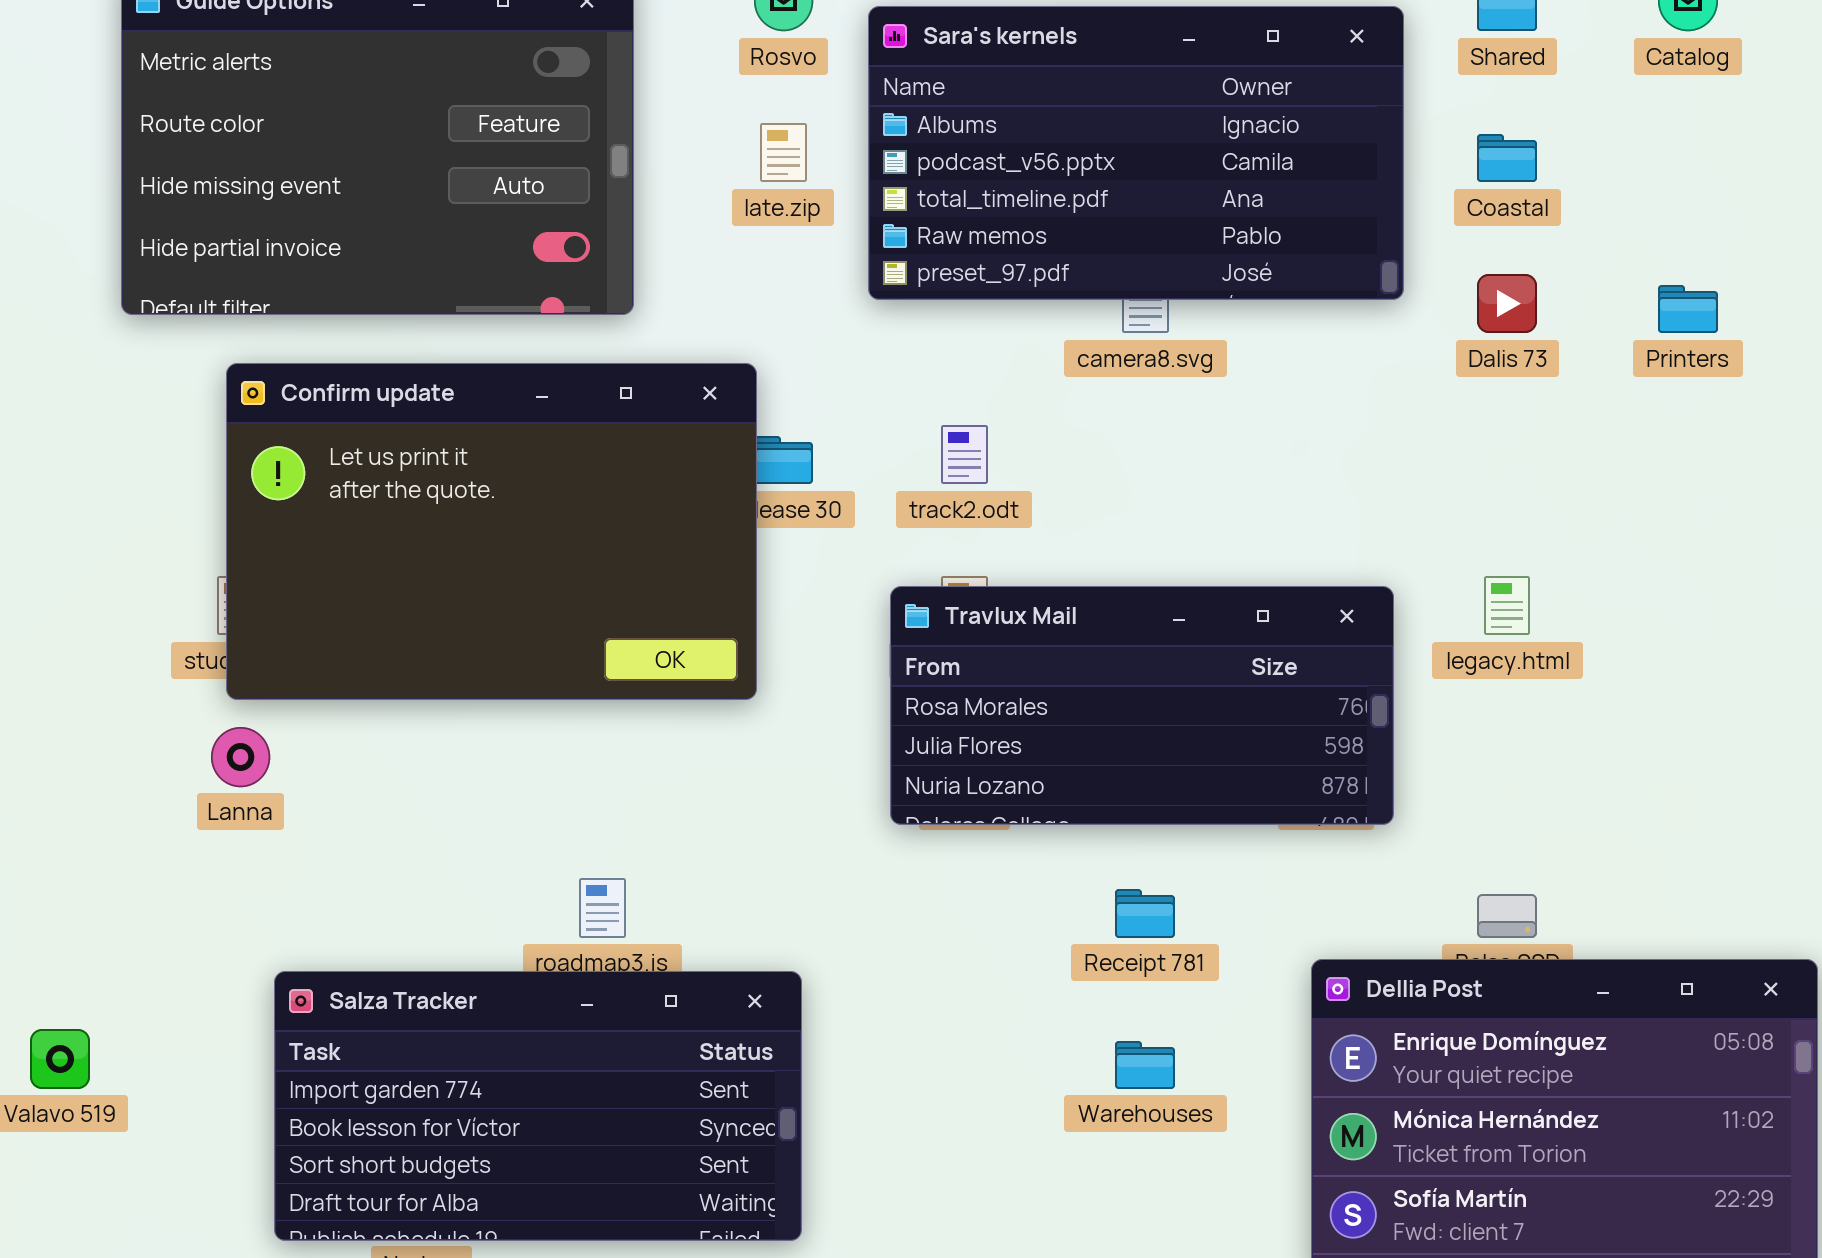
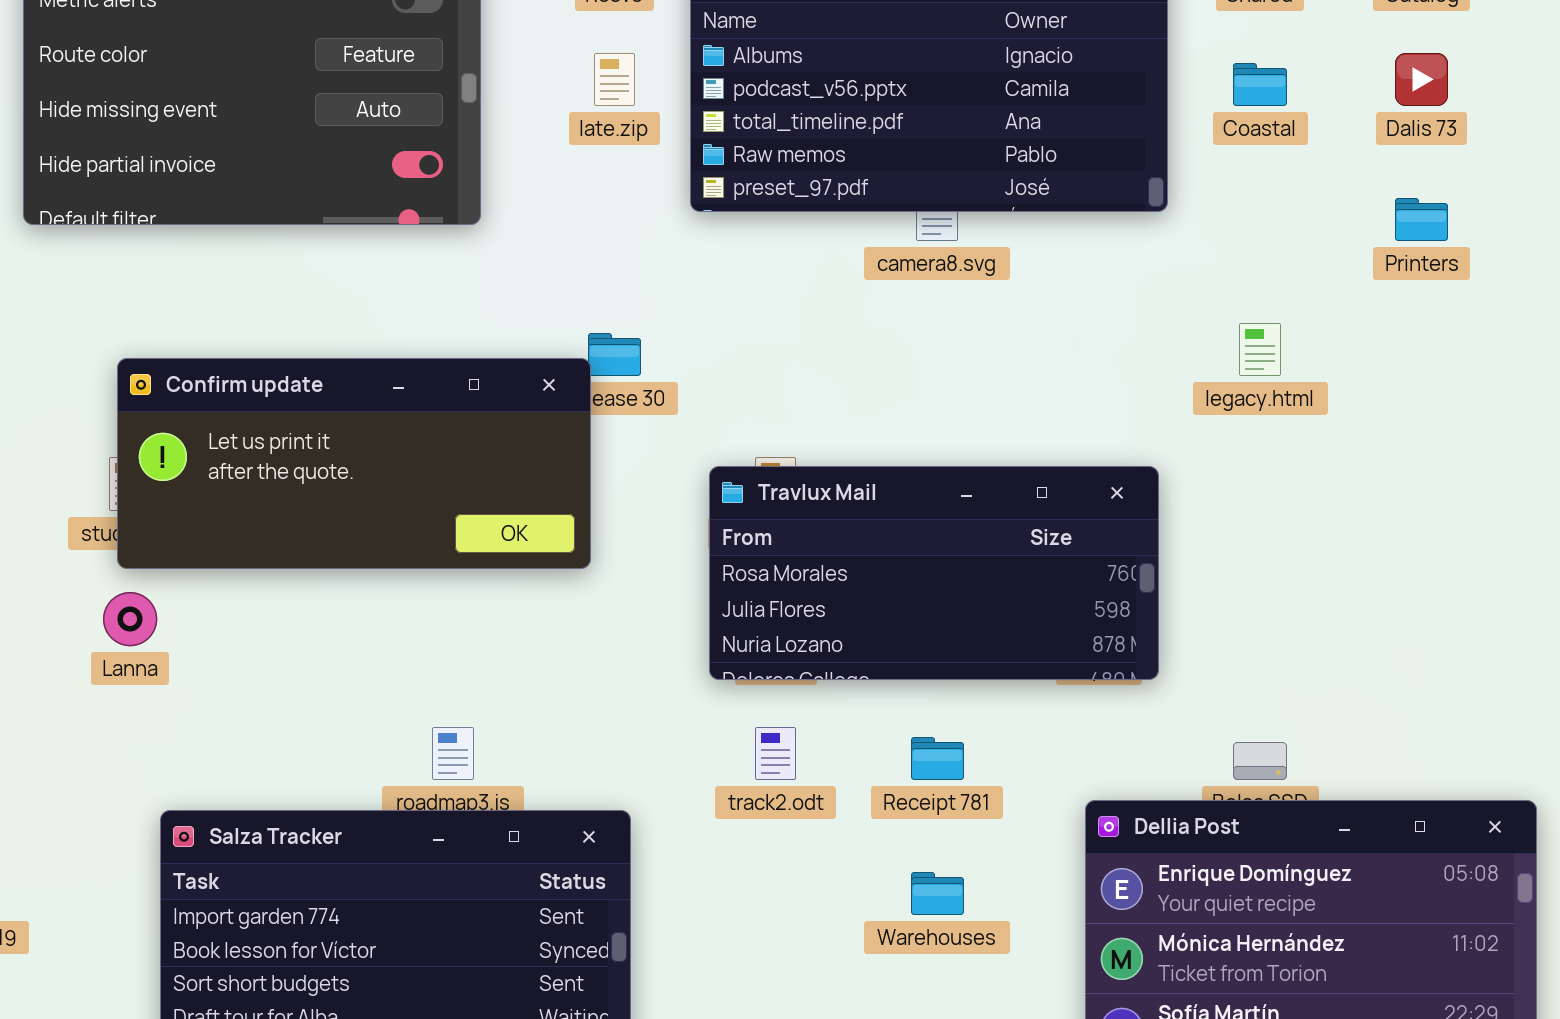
Dalis 73: [1477,274,1537,333] -> [1395,53,1448,106], moved
Confirm update: [226,363,757,700] -> [117,358,591,569], resized
track2.odt: [941,425,988,484] -> [755,727,796,780], moved
legacy.html: [1484,576,1530,635] -> [1239,323,1281,376], moved

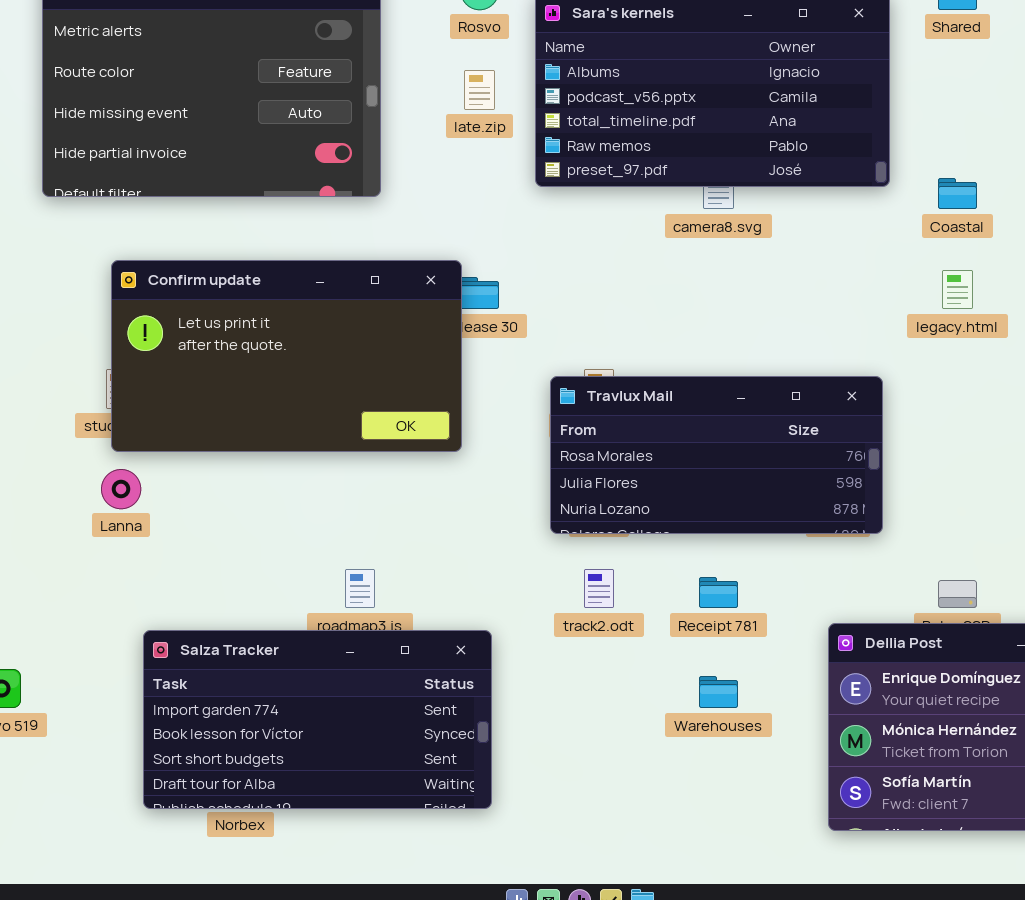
Coastal: [1233,63,1287,106] -> [938,178,977,209], moved
Confirm update: [117,358,591,569] -> [111,260,462,452], resized

